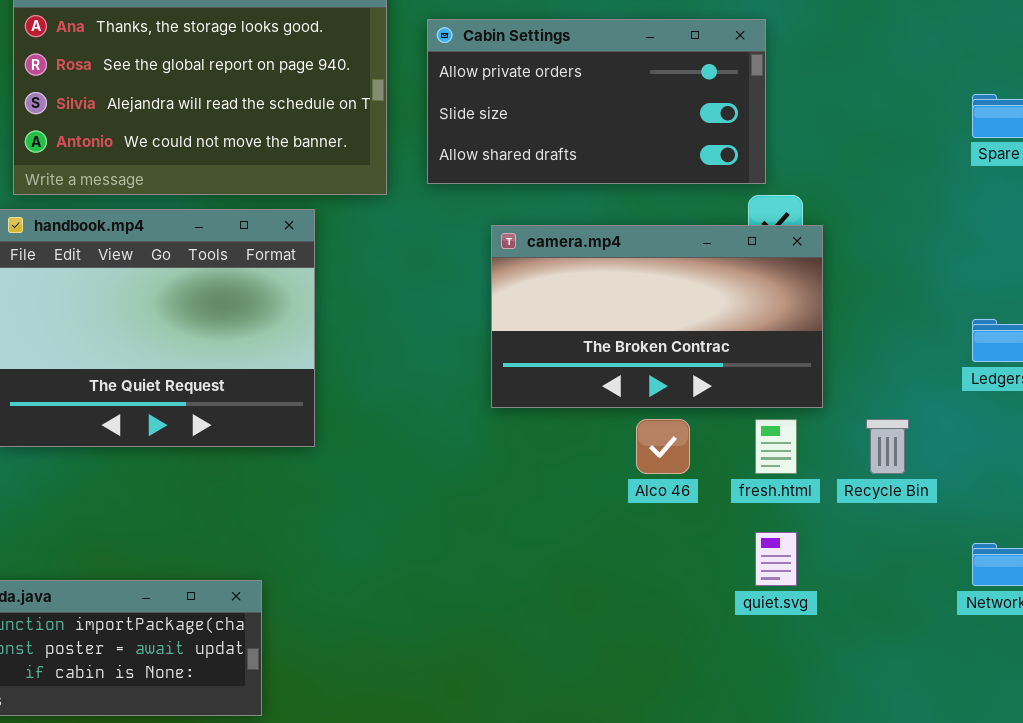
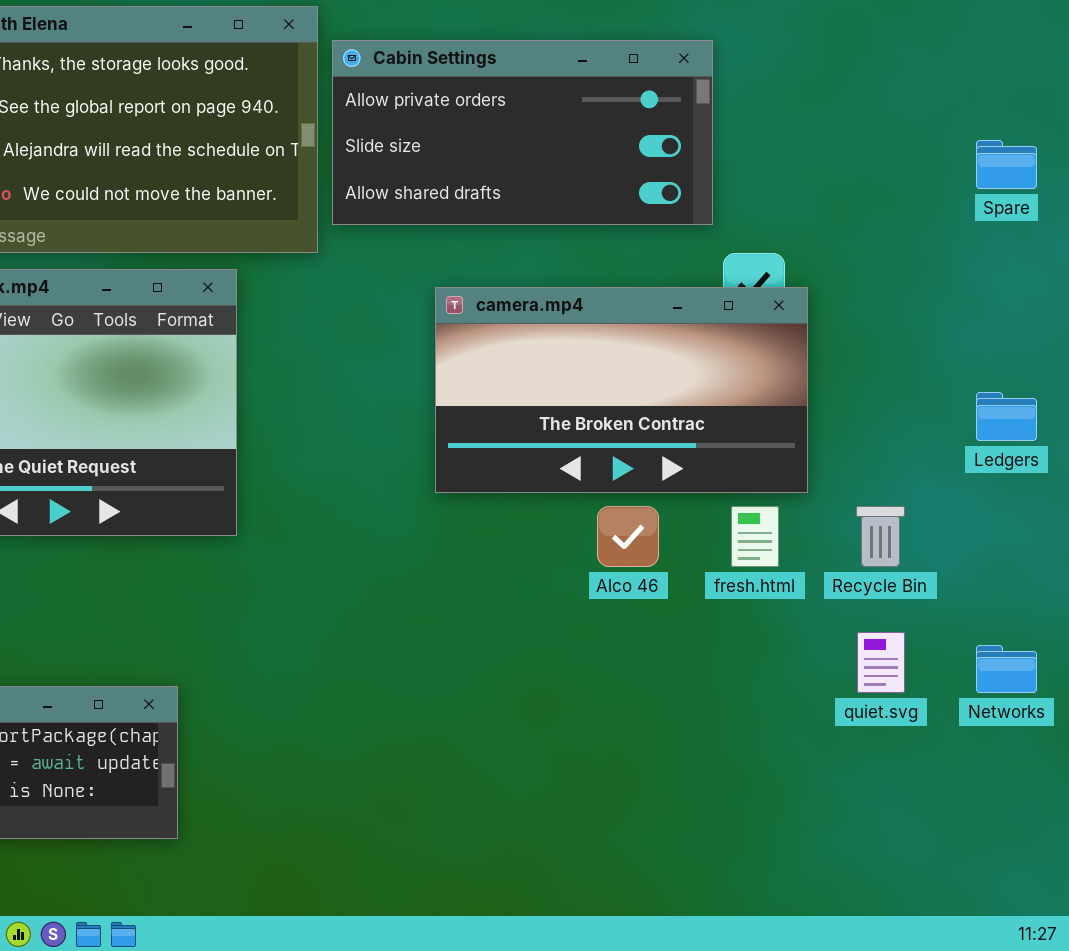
Cabin Settings: [427,19,766,184] -> [332,40,713,225], moved
quiet.svg: [755,532,797,586] -> [857,632,905,693], moved

